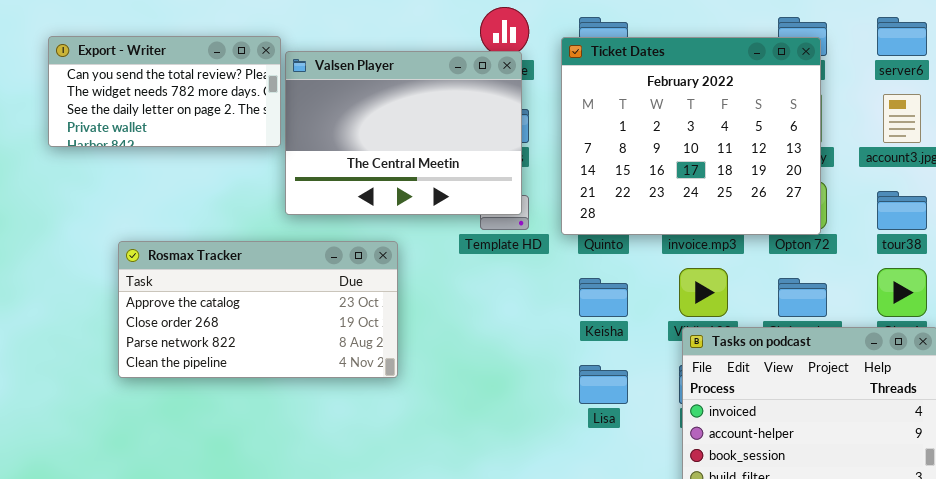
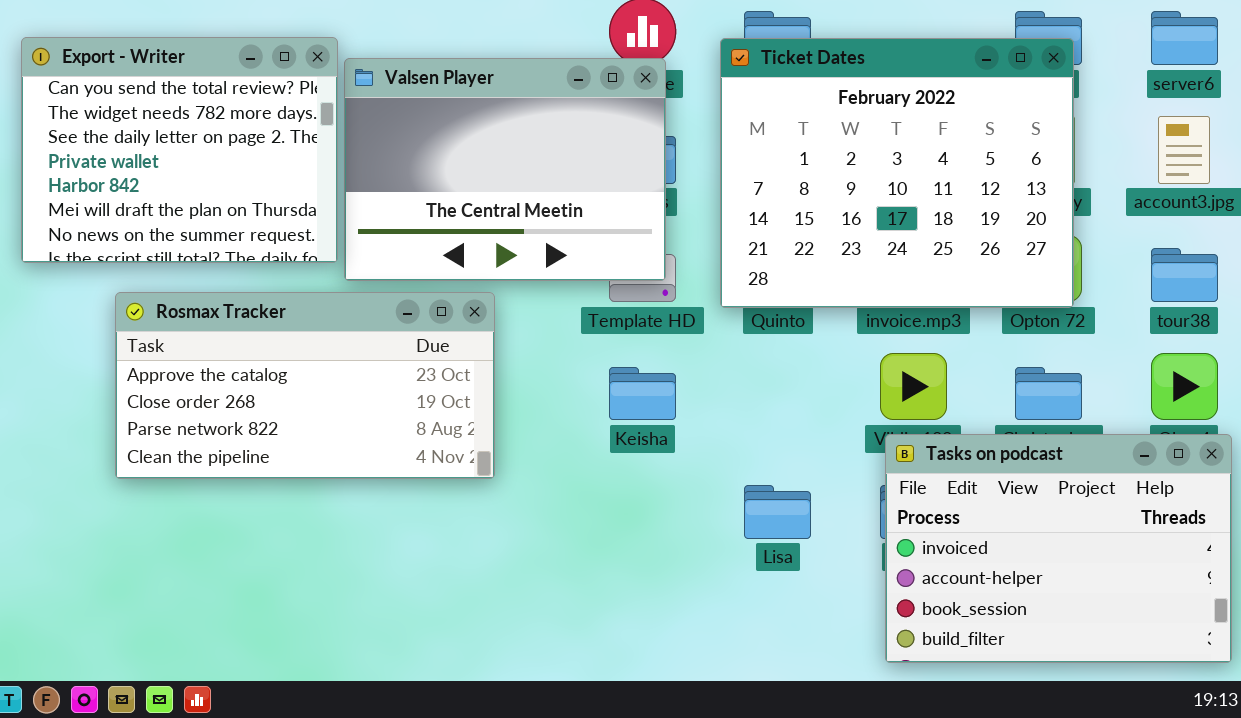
Export - Writer: [48,36,281,147] -> [21,37,338,263], resized
Rosmax Tracker: [118,241,398,378] -> [115,292,495,479], moved
Keisha: [579,278,628,317] -> [609,367,676,420], moved

